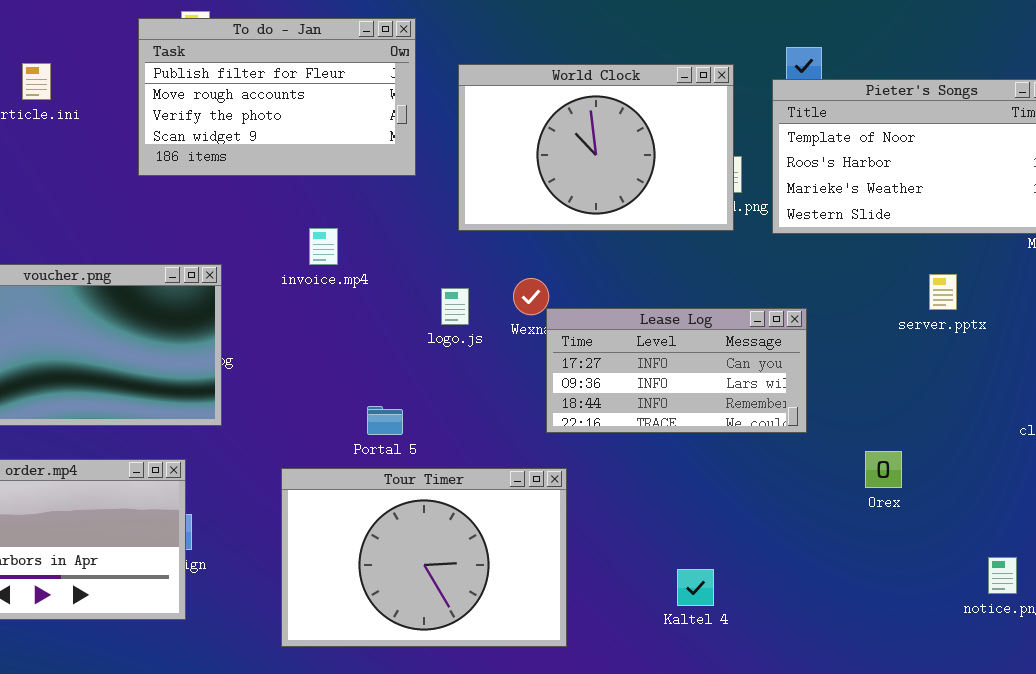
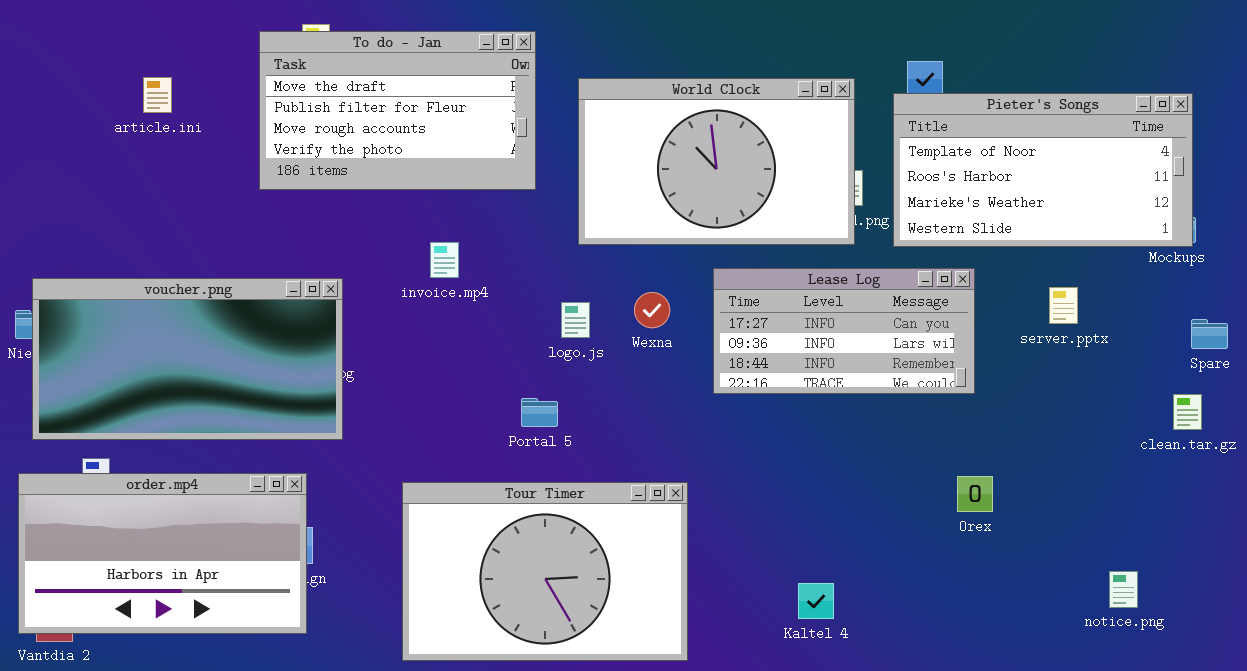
To do - Jan: [138,18,416,176] -> [259,31,536,190], scrolled up 1 row
Lease Log: [546,308,807,433] -> [713,268,975,394], moved
Portal 5: [367,406,403,435] -> [521,398,558,427], moved
Orex: [865,451,902,488] -> [957,476,993,512], moved

